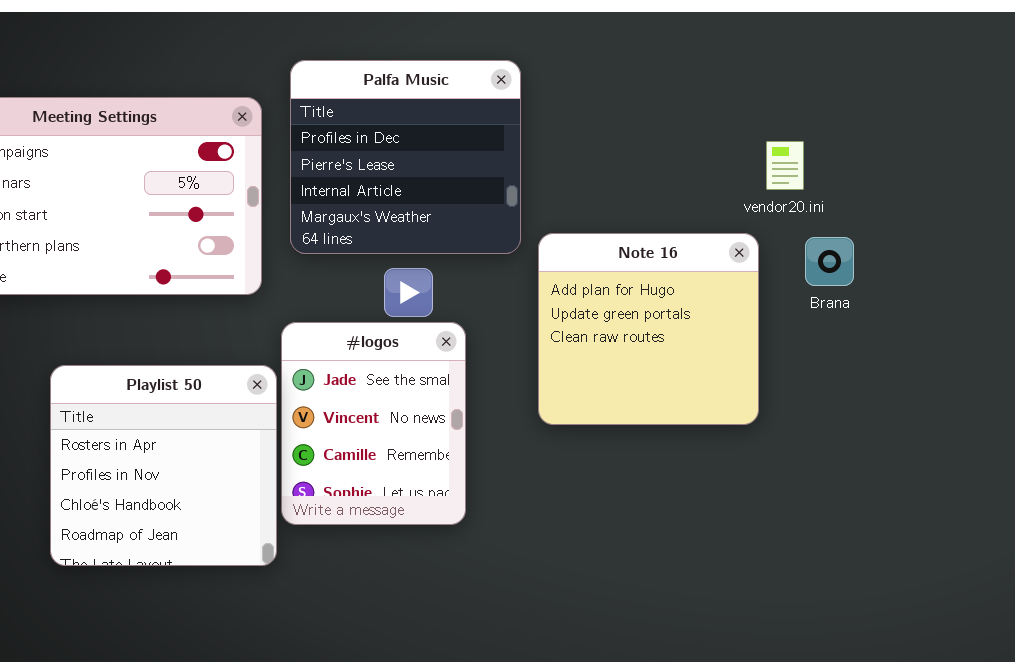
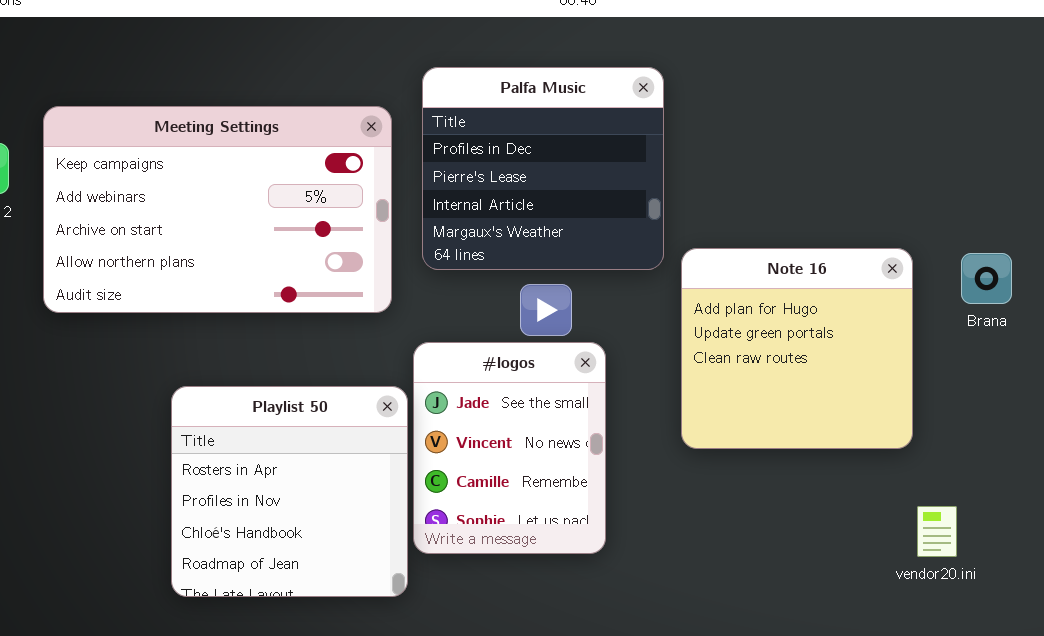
vendor20.ini: [766,141,804,190] -> [917,506,957,557], moved

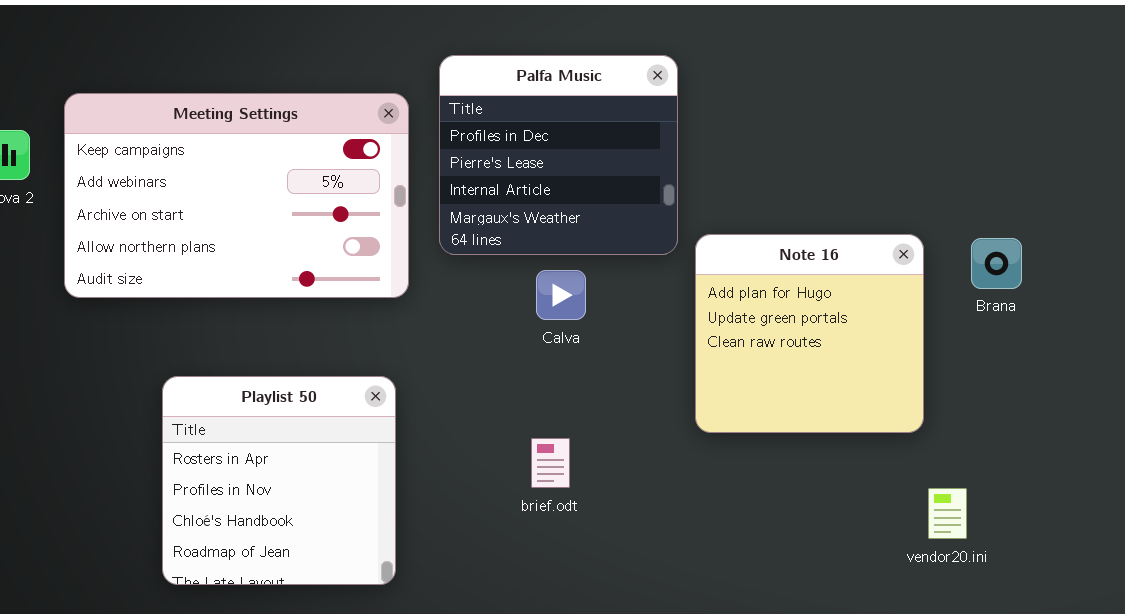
#logos: [413,342,606,554] -> none, closed
Playlist 50: [171,386,408,597] -> [162,376,396,585], moved

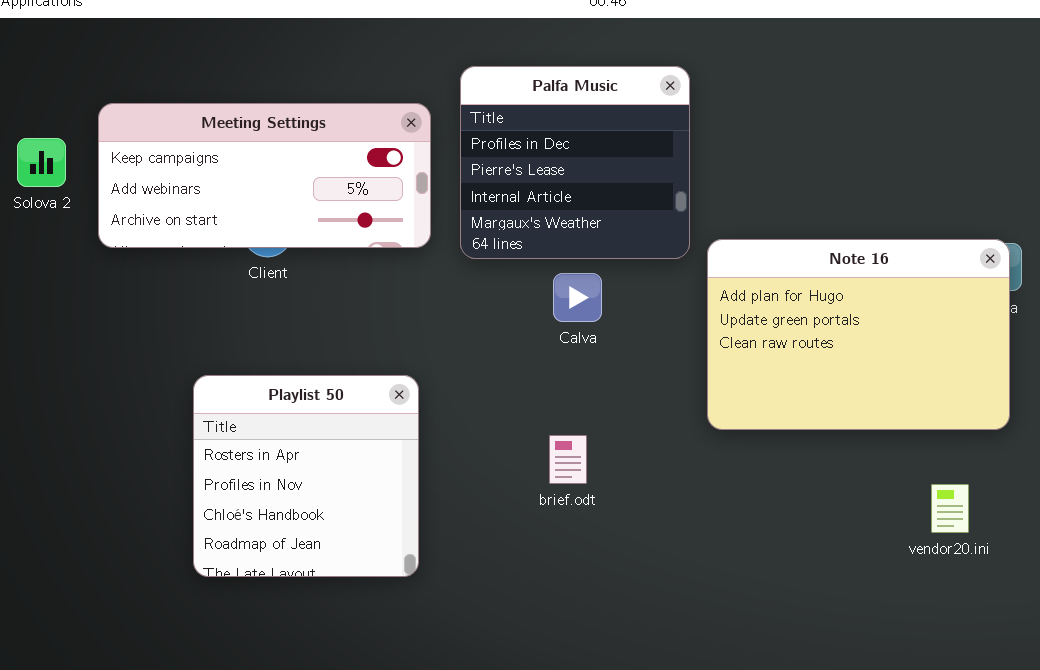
Meeting Settings: [64,93,409,298] -> [98,103,431,248], resized
Note 16: [695,234,924,433] -> [707,239,1010,430], resized

